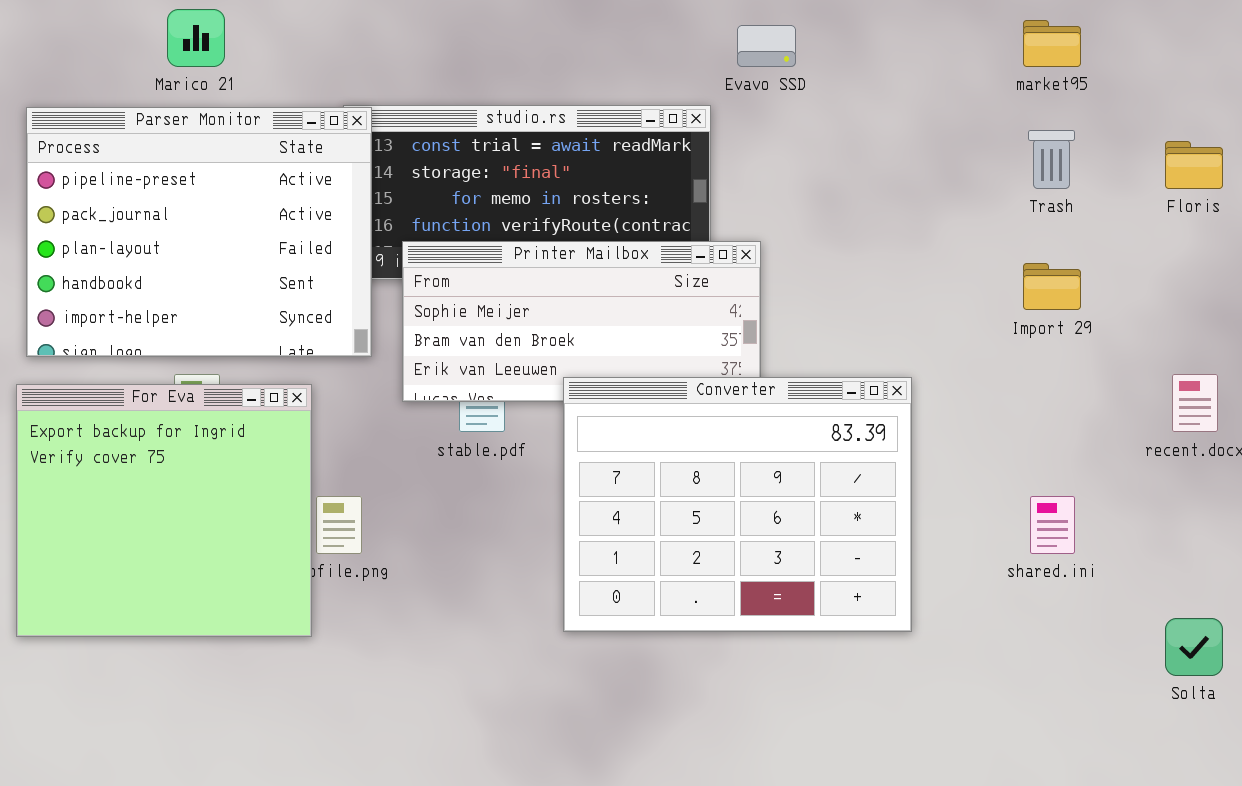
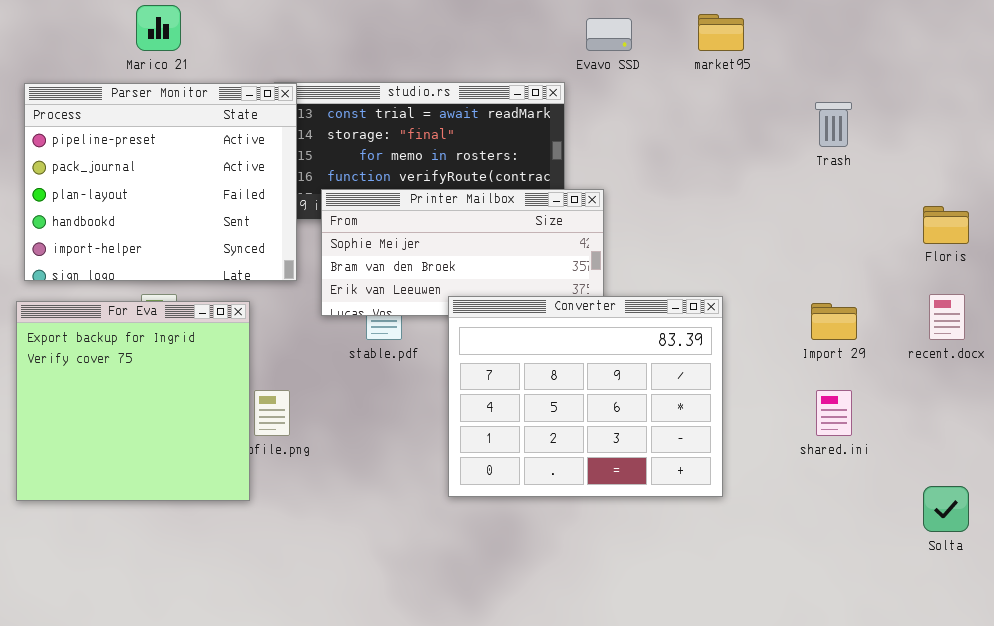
market95: [1023,20,1081,67] -> [698,14,744,51], moved
Floris: [1165,141,1223,189] -> [923,206,969,244], moved
Import 29: [1023,263,1081,310] -> [811,303,857,340], moved

